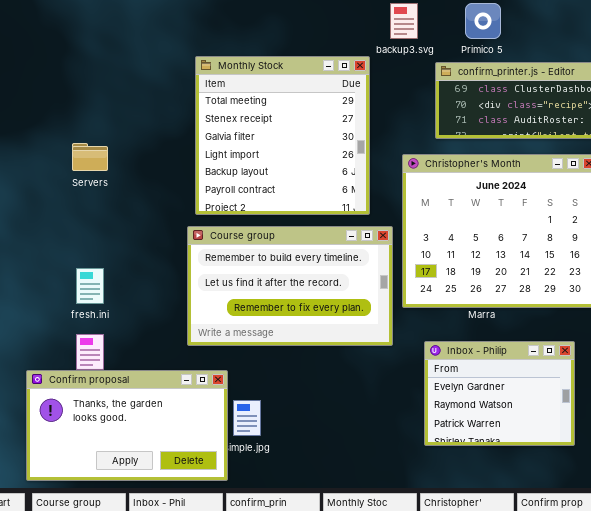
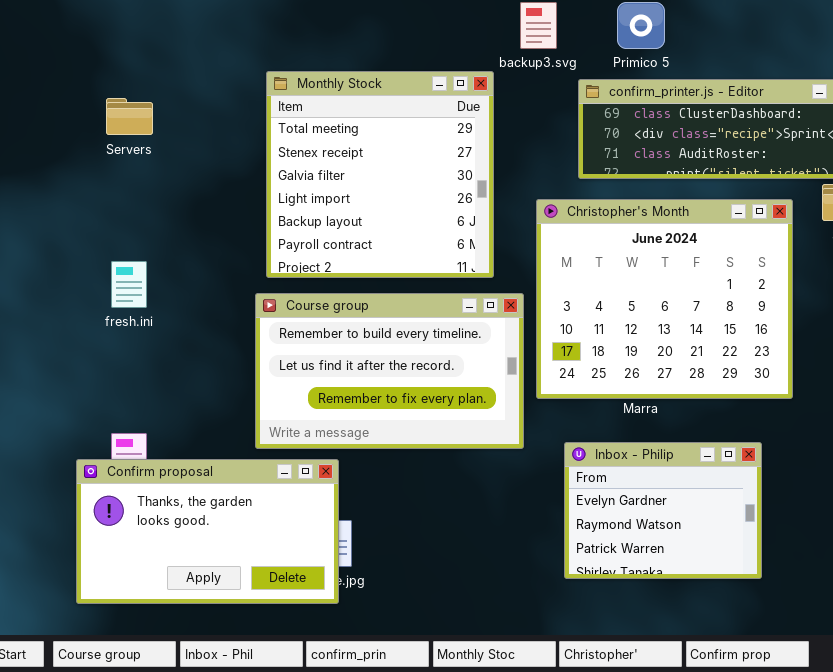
Servers: [72,143,108,171] -> [106,98,153,135], moved
fresh.ini: [76,268,104,304] -> [111,261,147,308], moved
Confirm proposal: [26,370,228,481] -> [76,459,339,604], moved

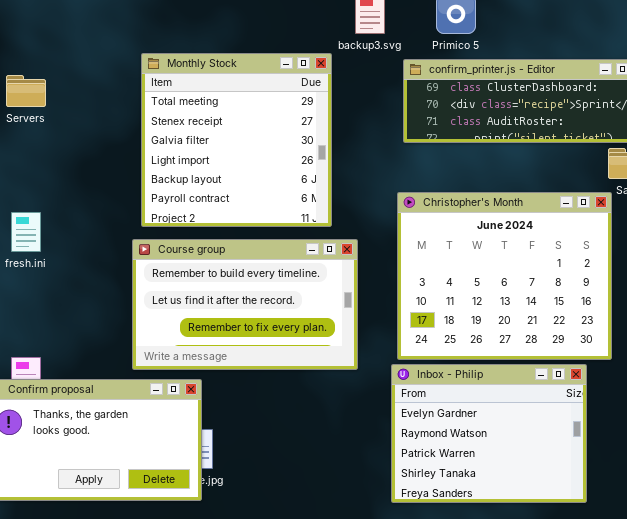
Christopher's Month: [536,199,793,399] -> [397,192,612,360], moved
Inbox - Philip: [564,442,762,579] -> [391,364,587,503], resized

